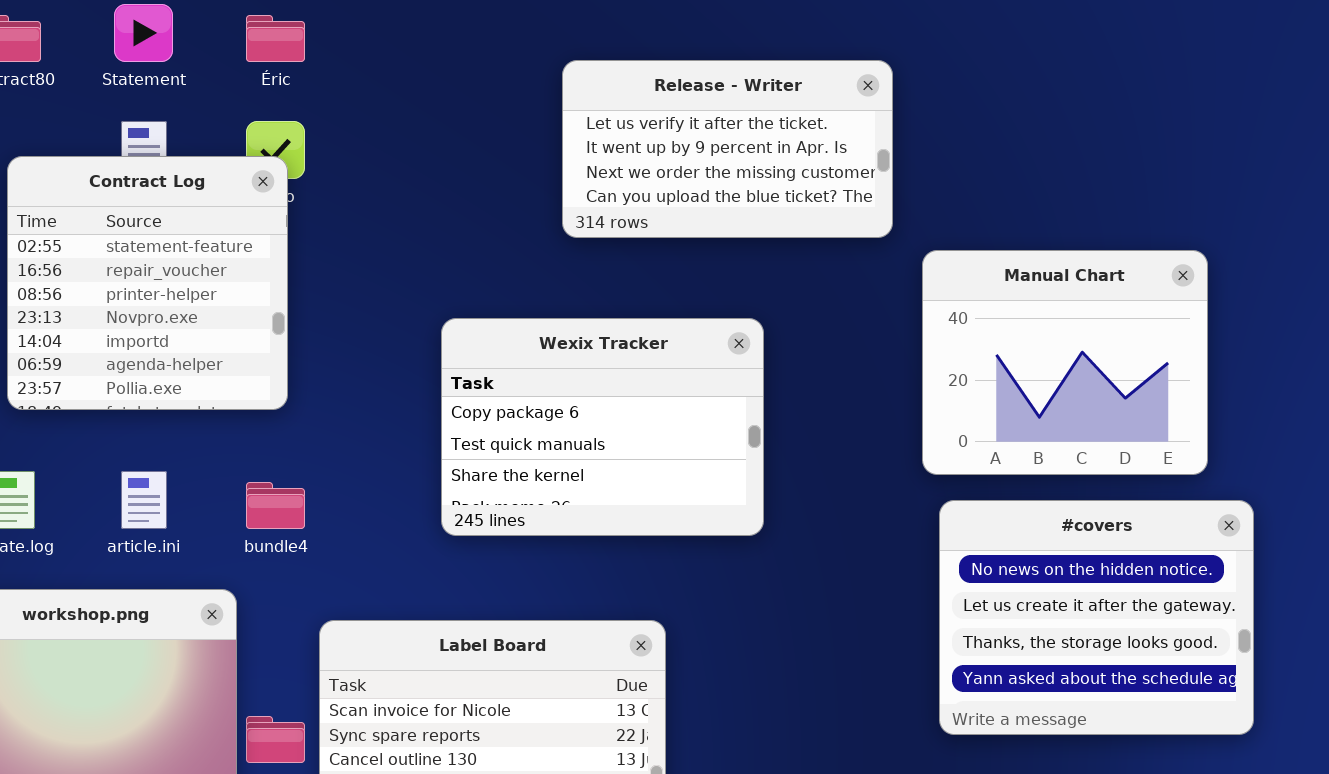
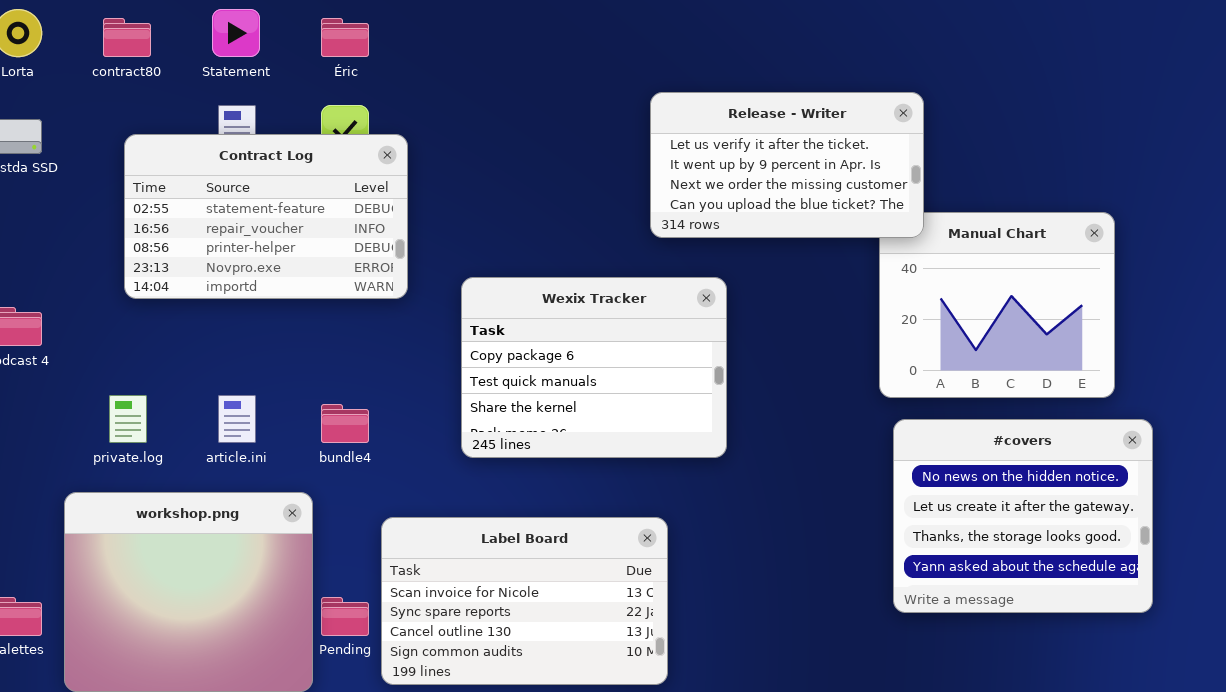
Release - Writer: [562,60,893,238] -> [650,92,924,238], moved
Contract Log: [7,156,288,410] -> [124,134,408,299], resized
Wexix Tracker: [441,318,764,536] -> [461,277,727,458], moved

